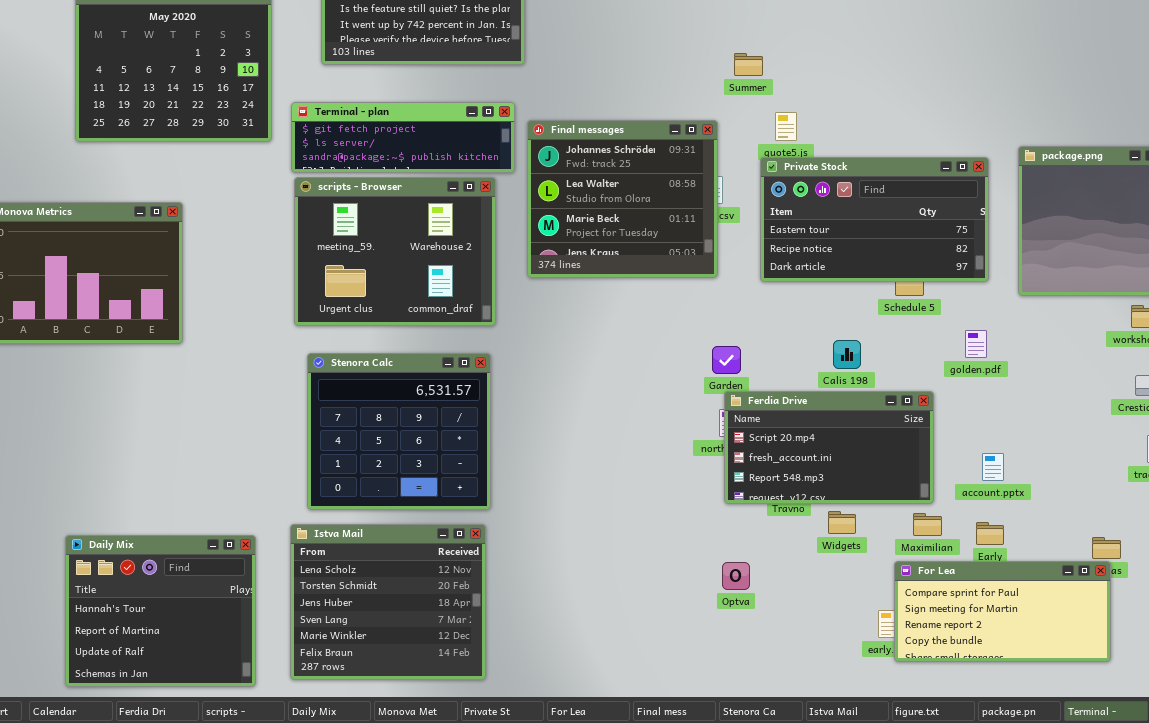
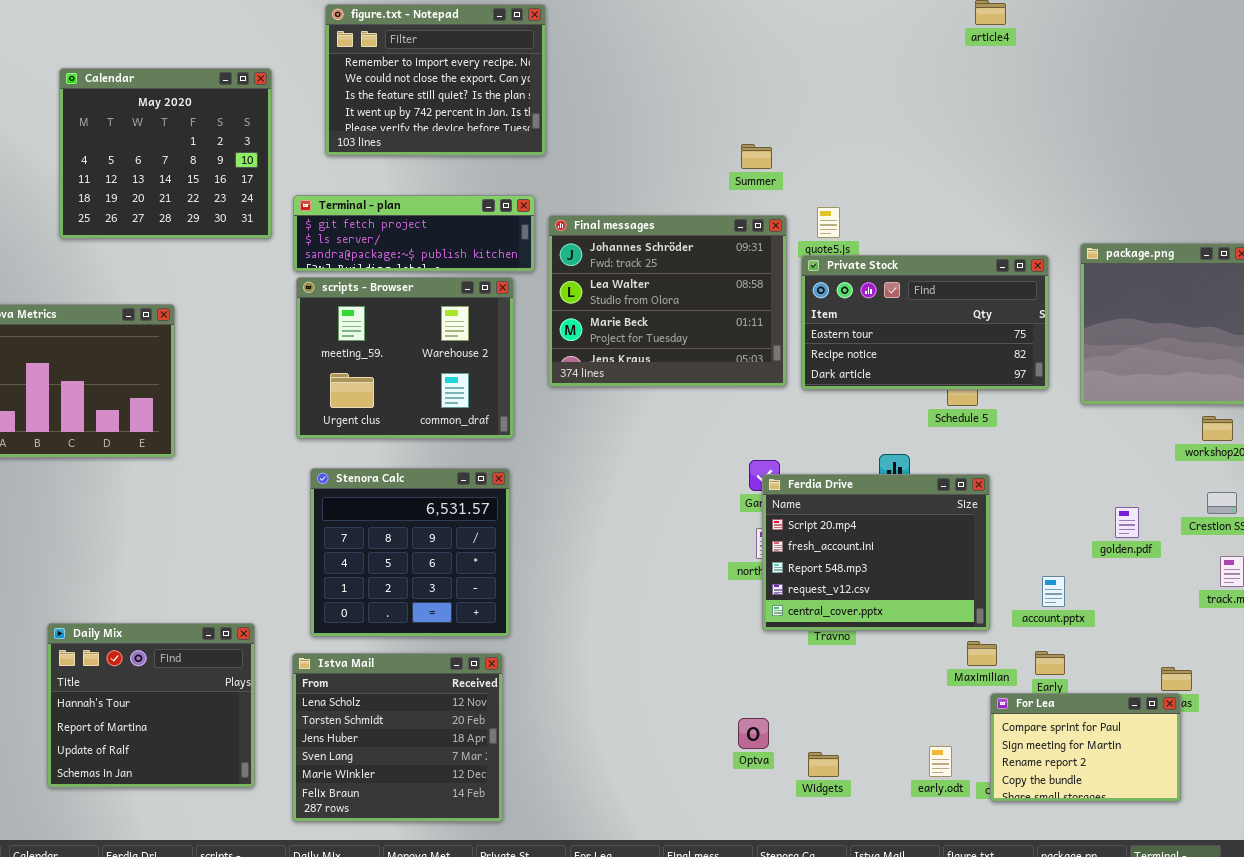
Summer: [734,53,763,76] -> [741,144,772,169], moved
Final messages: [527,120,718,278] -> [548,215,787,387], resized
golden.pdf: [965,330,987,358] -> [1115,507,1139,538], moved
Ferdia Drive: [724,391,934,504] -> [762,474,990,631], resized
Widgets: [828,511,856,534] -> [808,752,839,777], moved
Daily Mix: [65,535,256,687] -> [47,623,255,788], moved
For Lea: [894,561,1111,662] -> [990,693,1181,802], resized
Optva: [722,562,750,590] -> [738,718,769,749], moved

